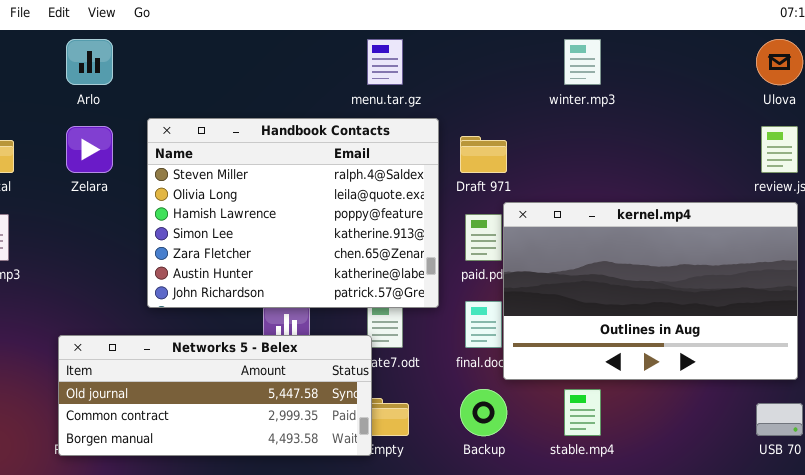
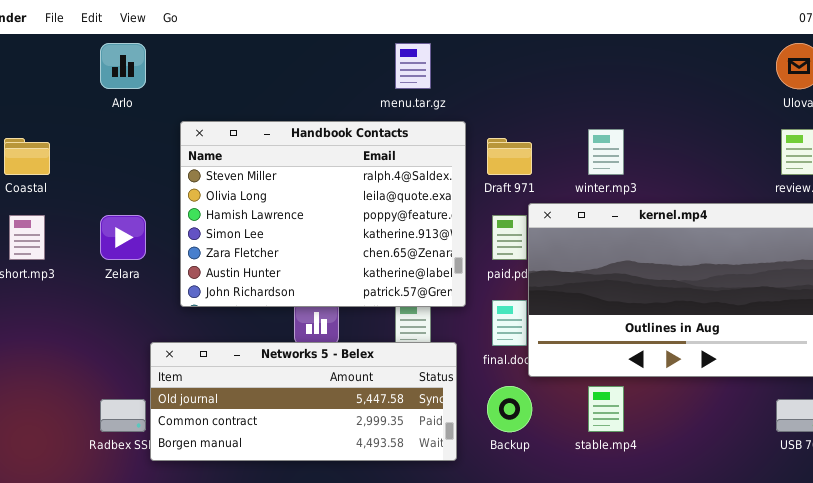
winter.mp3: [564,39,601,85] -> [588,129,624,175], moved
Zelara: [66,126,113,173] -> [100,215,146,260], moved
Networks 5 - Belex: [58,335,372,456] -> [150,342,457,461], moved

